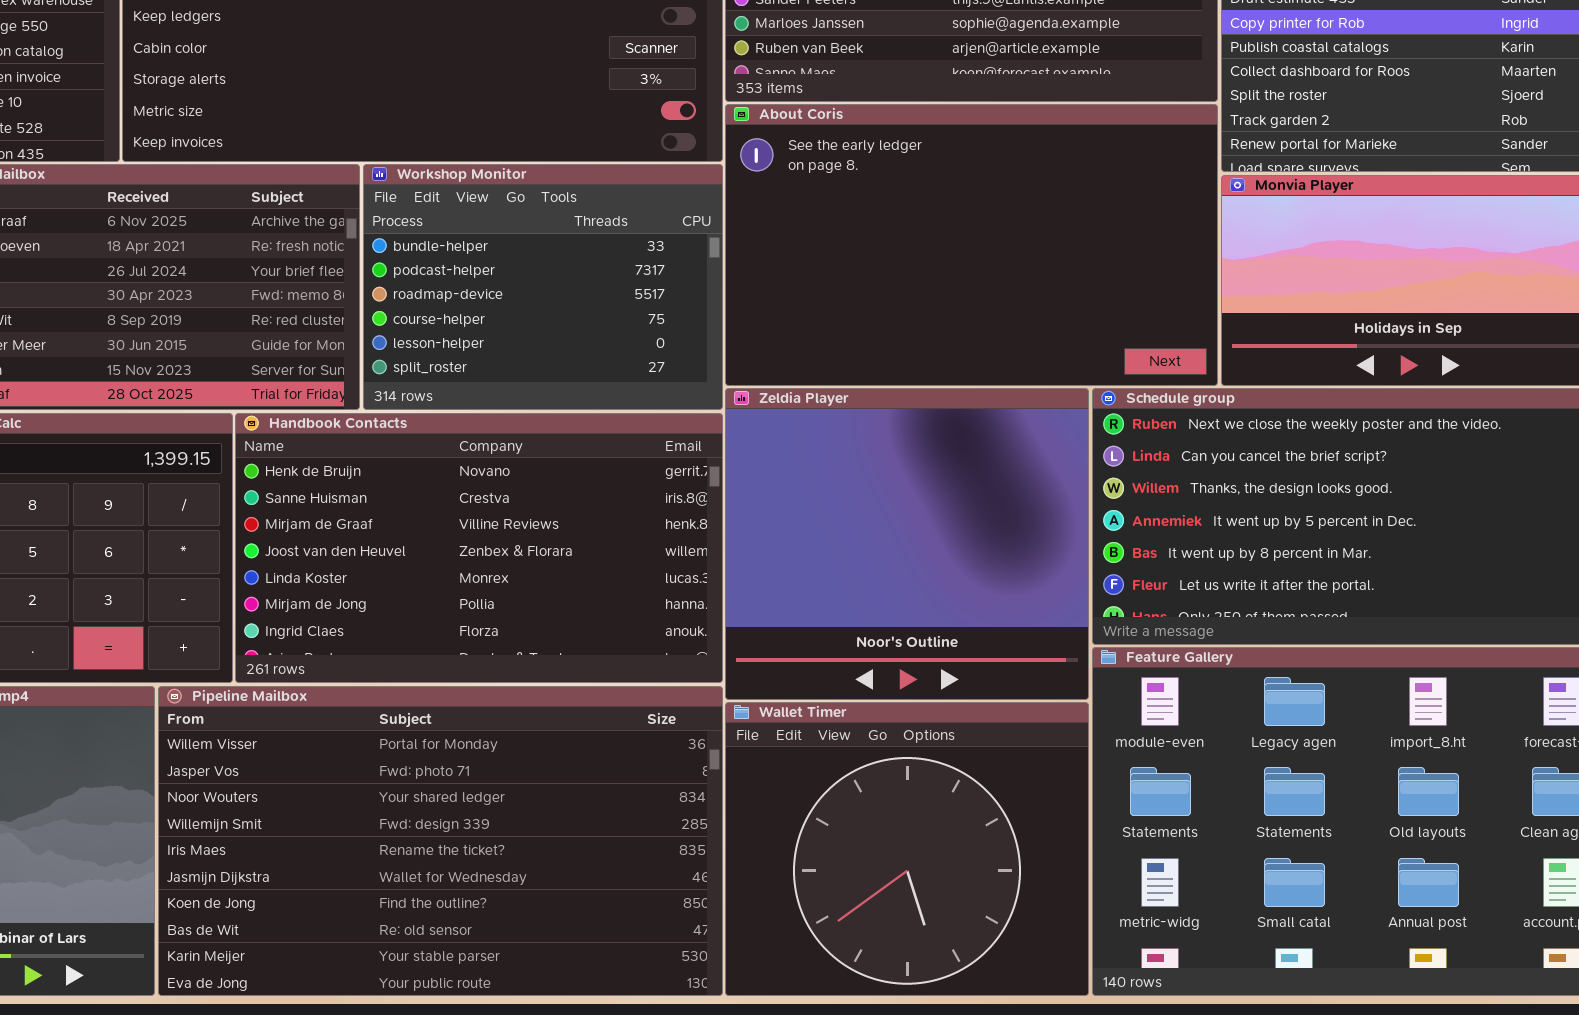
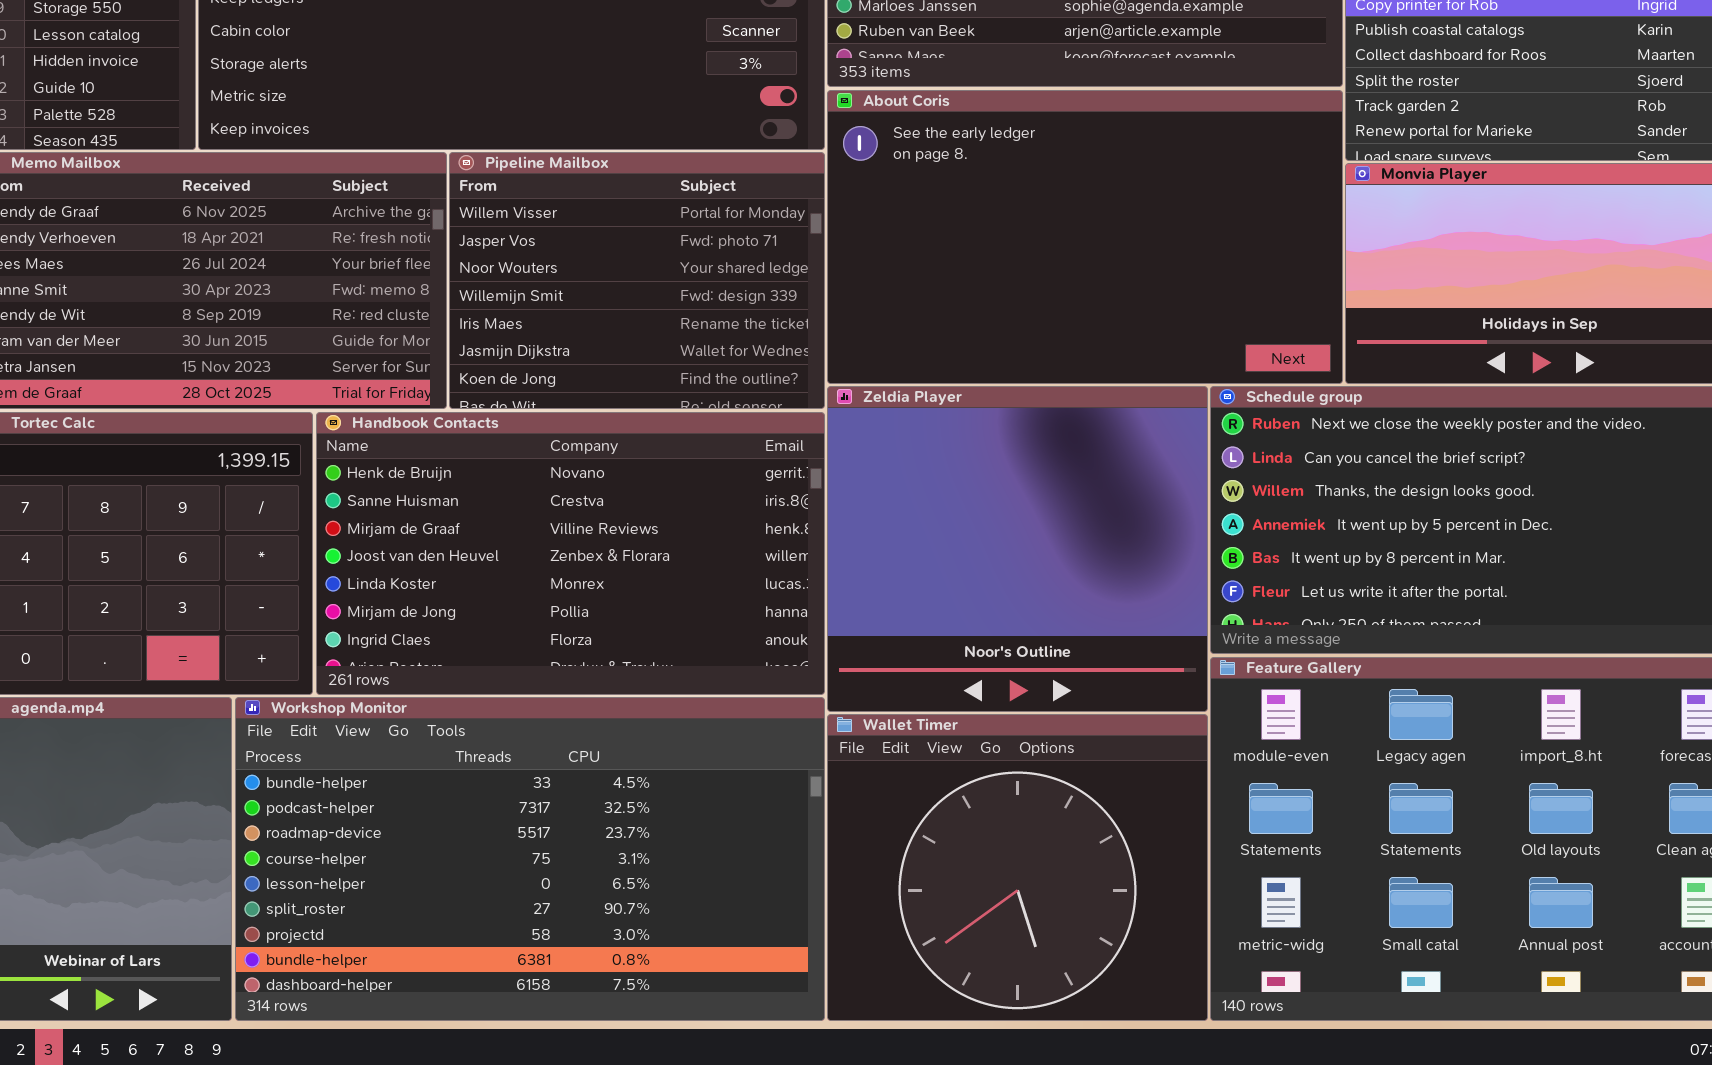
Workshop Monitor: [363,164,723,410] -> [235,697,825,1021], moved, resized
Pipeline Mailbox: [158,686,723,996] -> [449,152,825,409], moved, resized

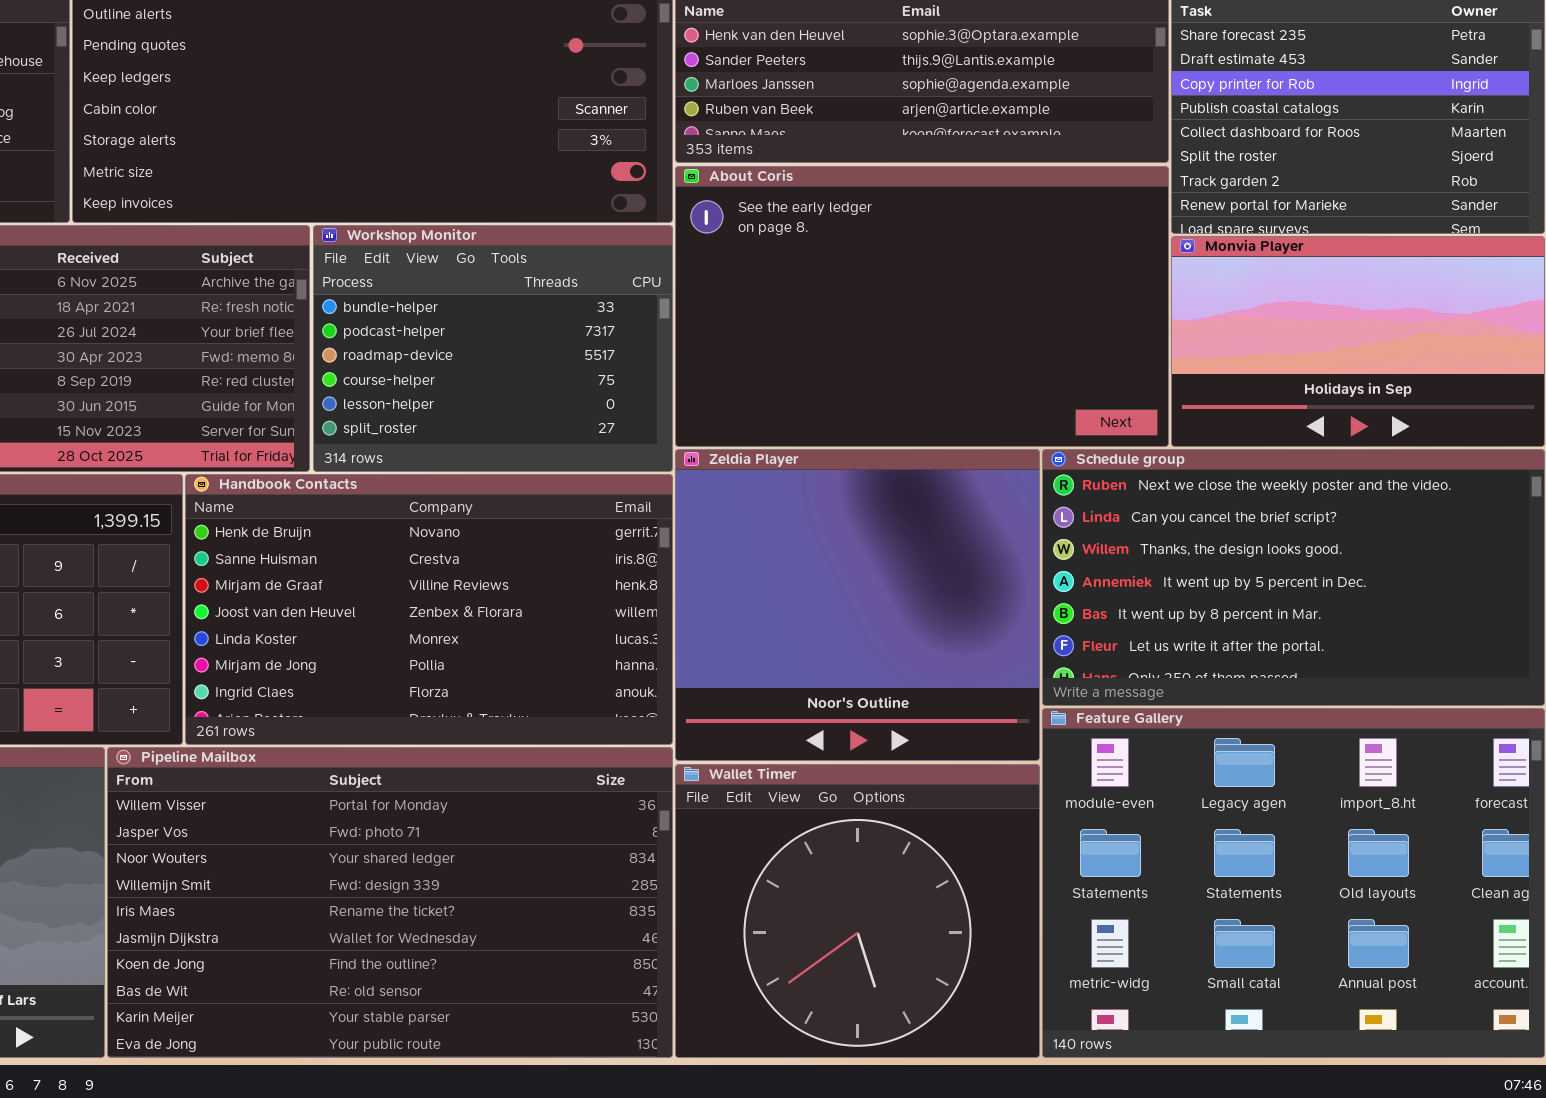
Pipeline Mailbox: [449,152,825,409] -> [107,747,673,1058], moved, resized
Workshop Monitor: [235,697,825,1021] -> [313,225,673,472], moved, resized

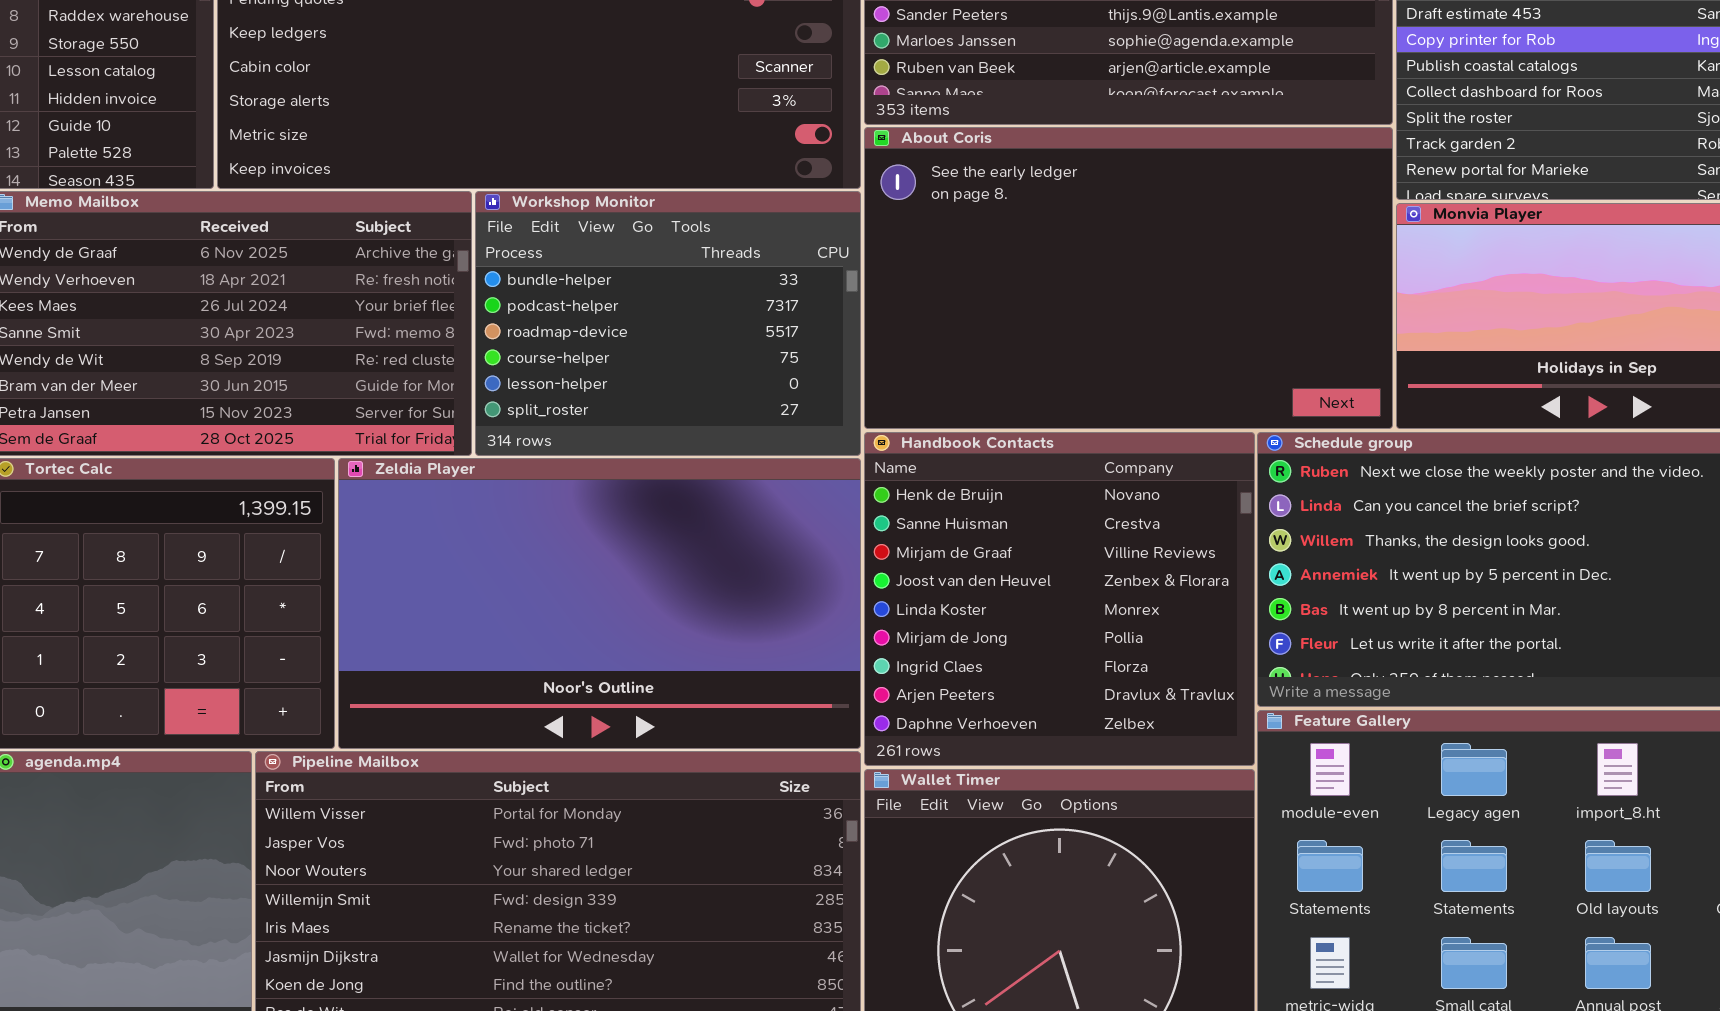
Zeldia Player: [675,449,1040,761] -> [338,458,861,749], moved, resized
Handbook Contacts: [185,474,673,745] -> [864,432,1255,766], moved, resized

